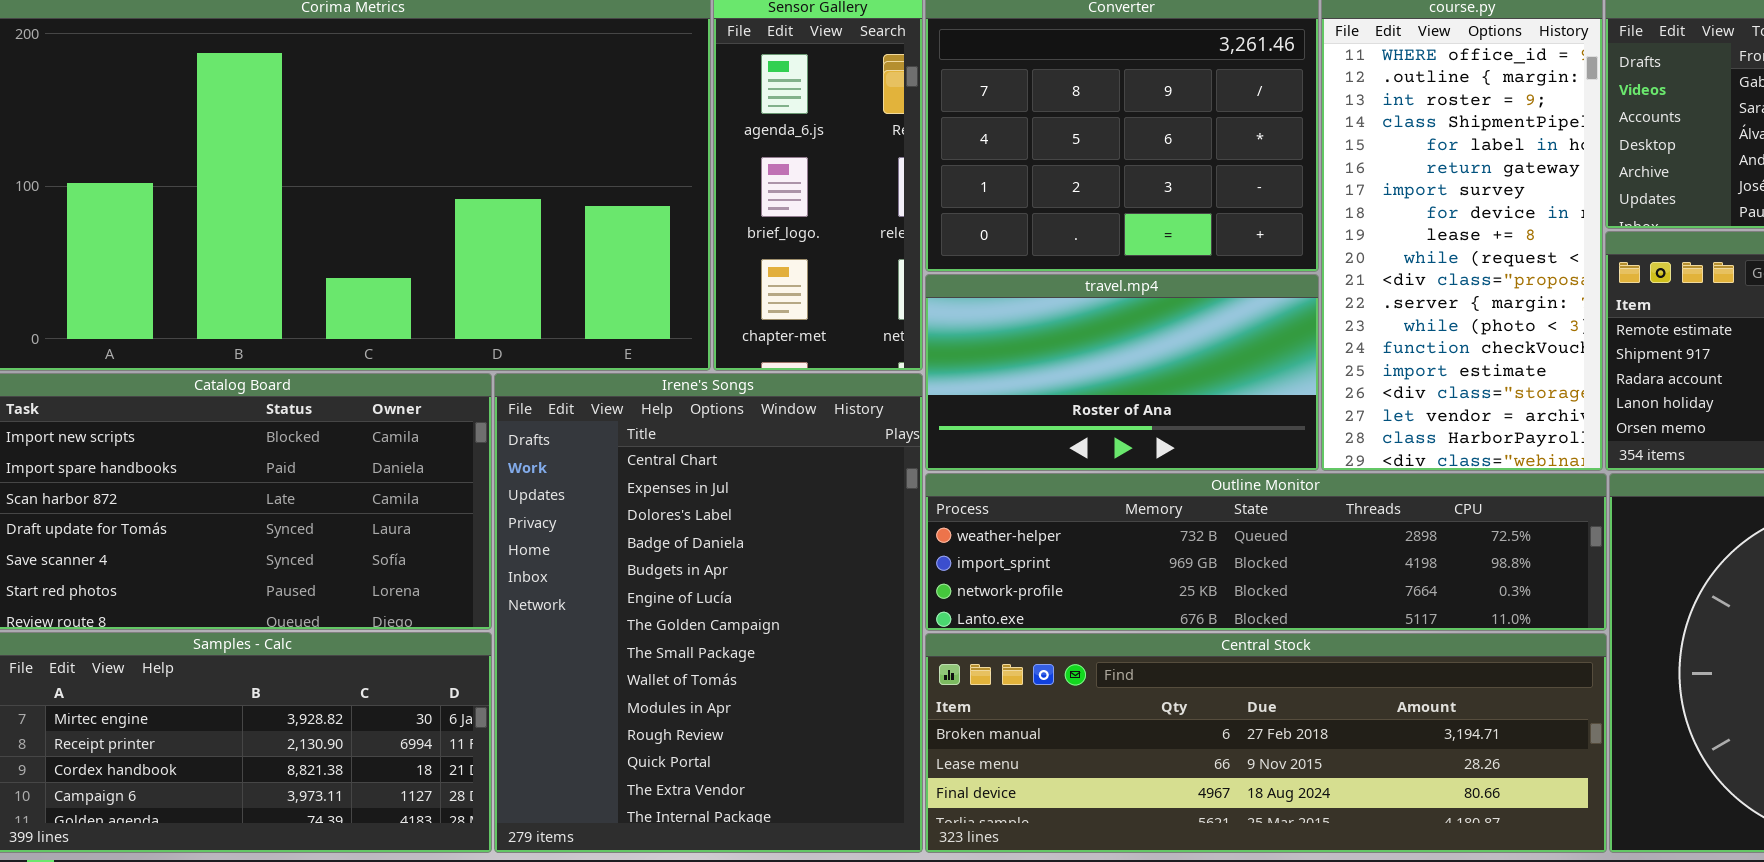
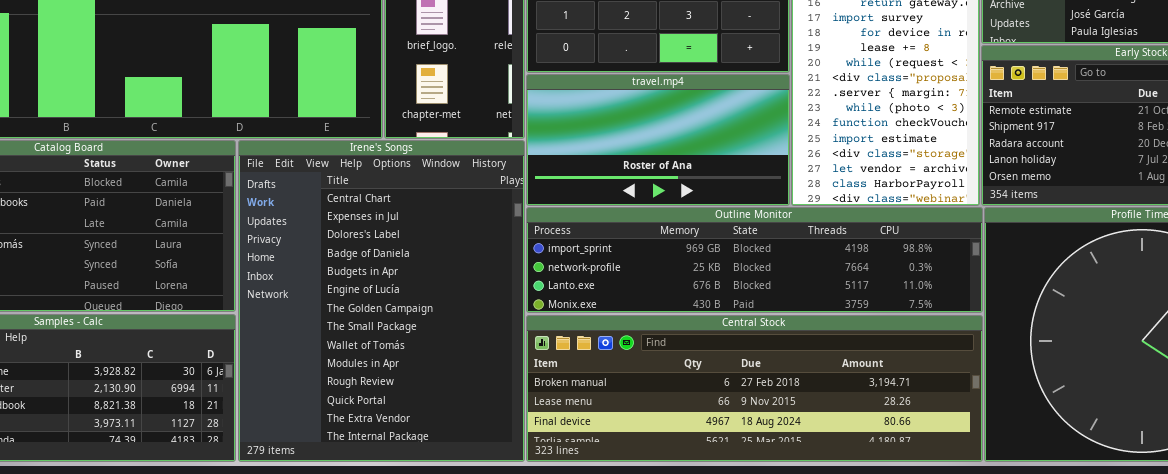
Outline Monitor: [925,473,1607,631] -> [526,207,983,313], scrolled down 1 row

